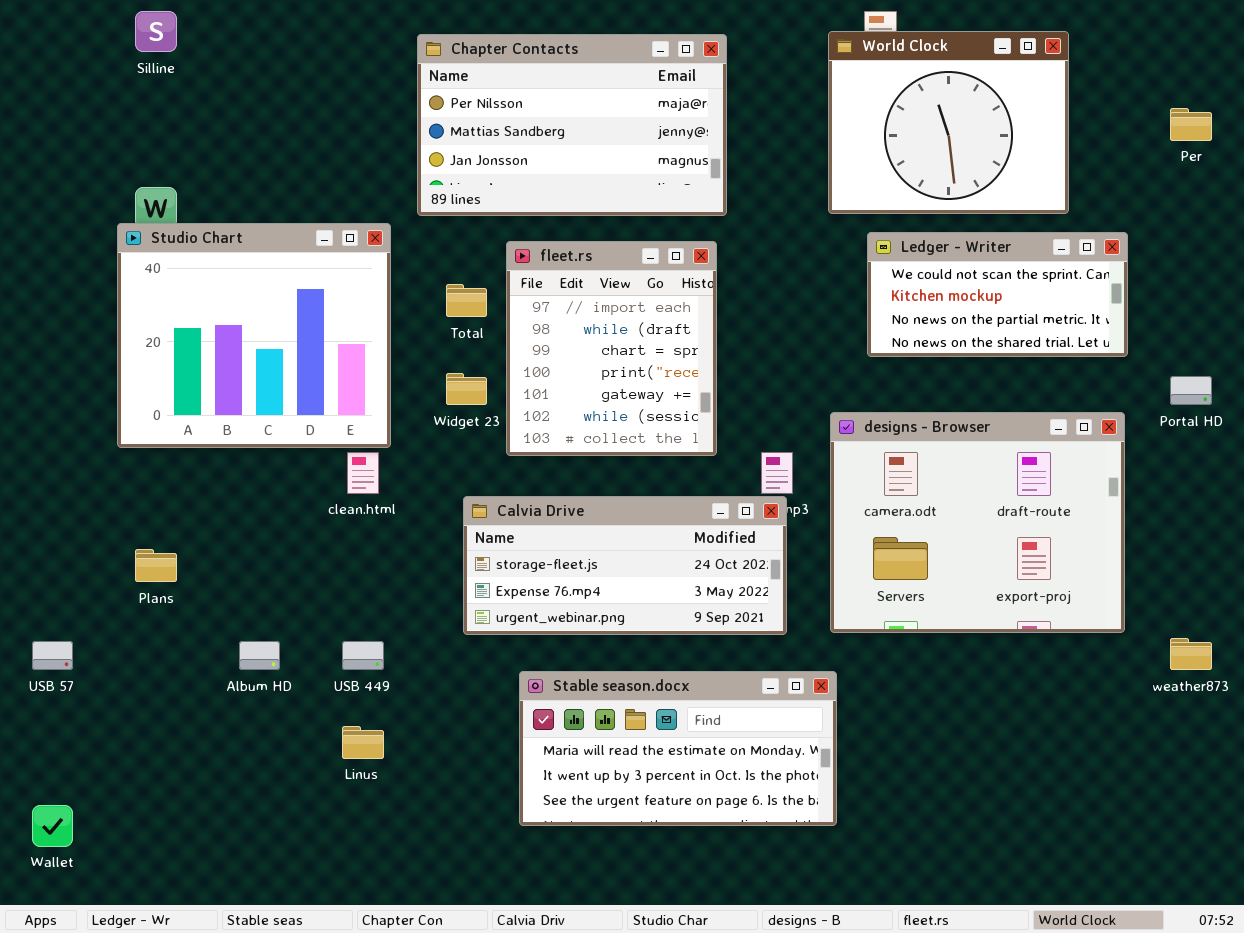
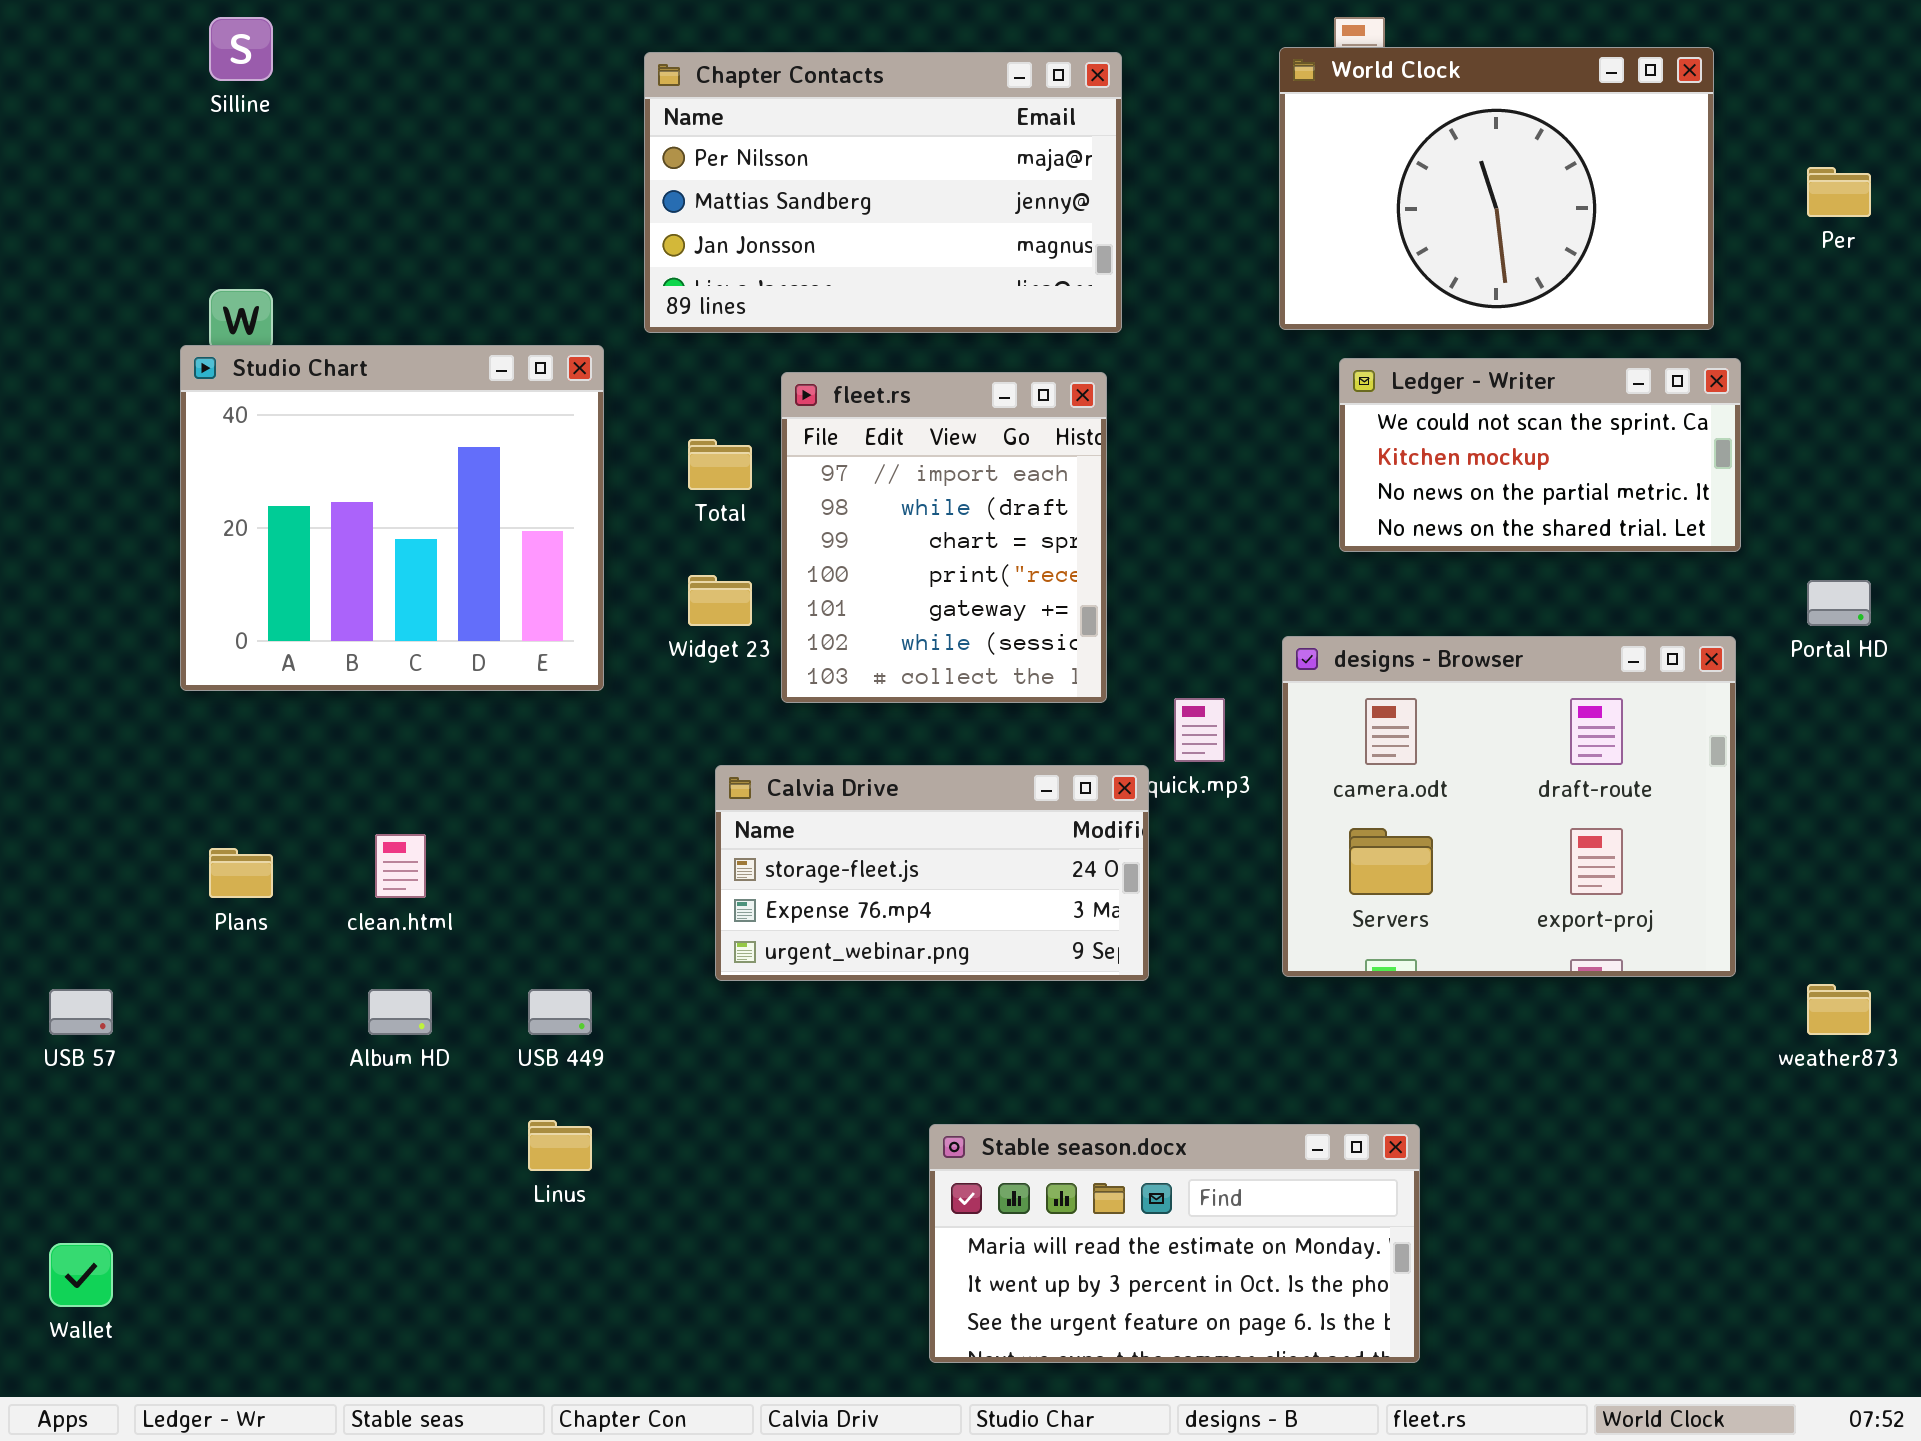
World Clock: [828,31,1069,214] -> [1279,47,1714,330], resized
clean.html: [347,452,379,494] -> [375,834,426,898], moved
Calvia Drive: [463,496,787,635] -> [715,765,1149,981], resized
Stable season.docx: [519,671,837,826] -> [929,1124,1420,1363], moved

